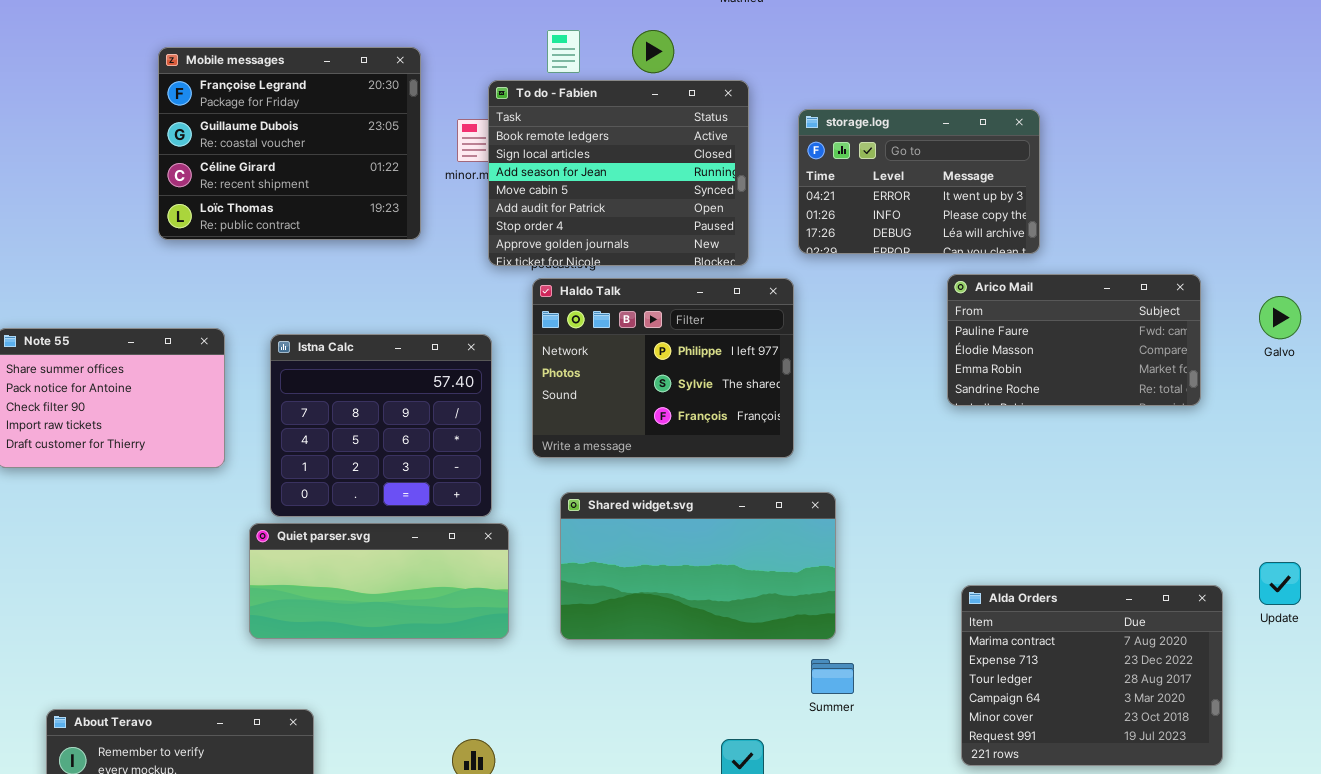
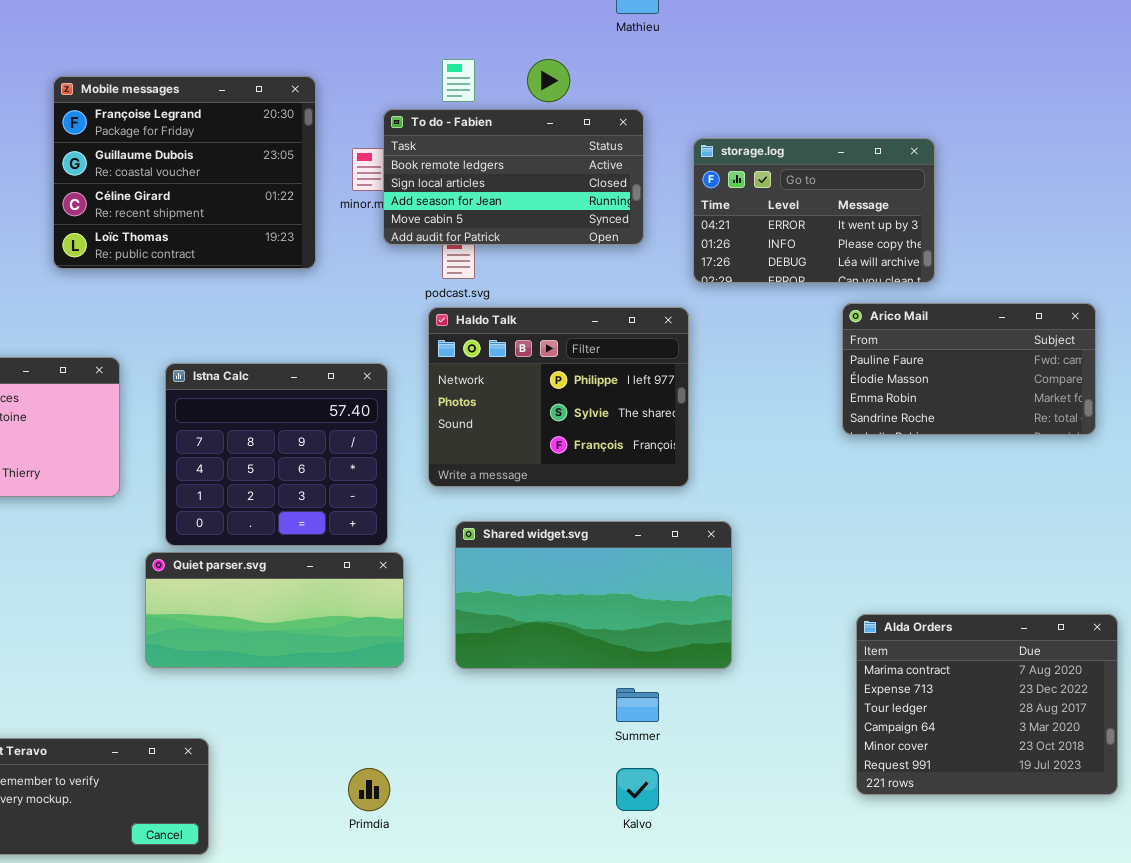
To do - Fabien: [488,80,749,266] -> [383,109,644,245], resized
Summer: [811,659,854,694] -> [616,688,659,722], moved

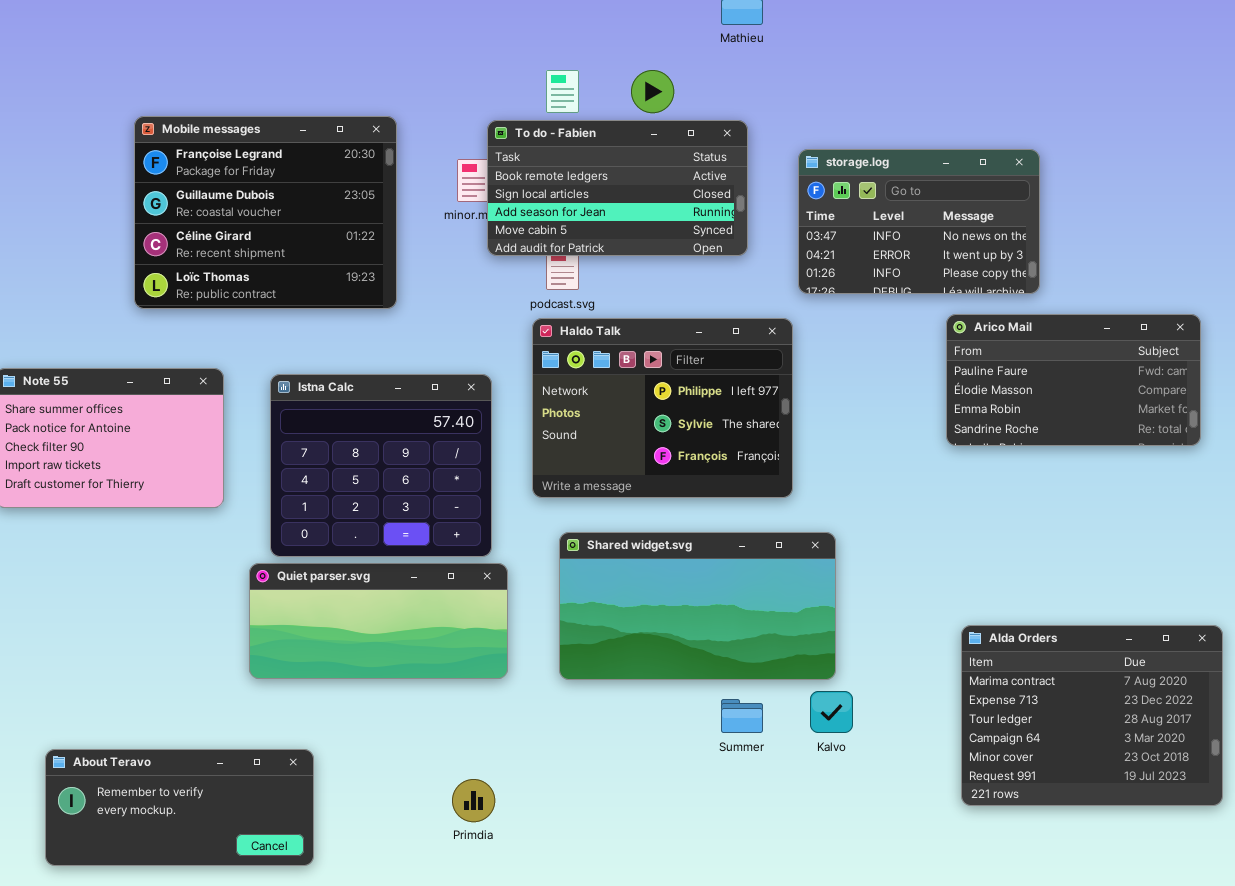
Mobile messages: [53,76,316,269] -> [134,116,397,309], moved
storage.log: [693,138,935,283] -> [798,149,1040,294], scrolled up 1 row
Kalvo: [616,768,659,811] -> [810,691,853,733], moved

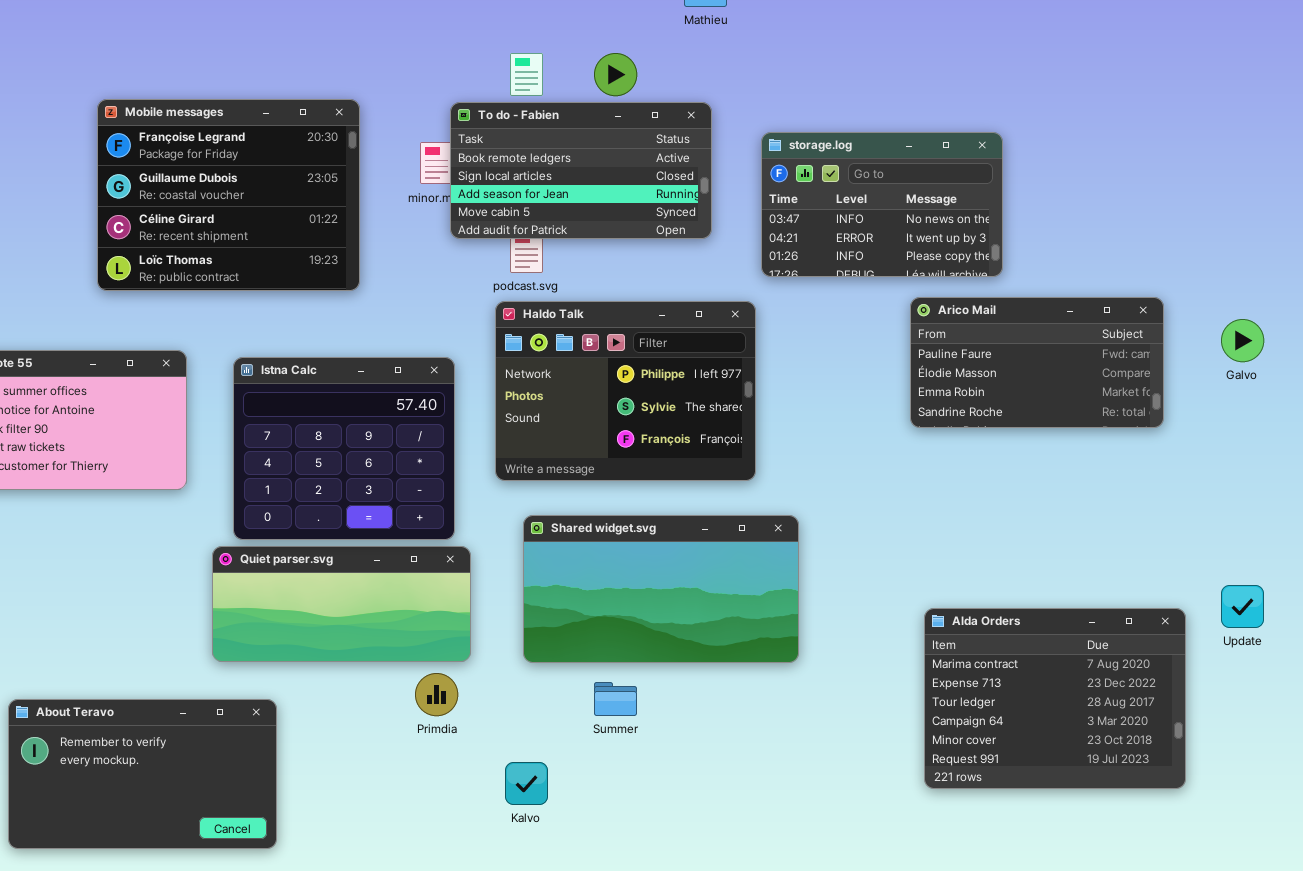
Kalvo: [810,691,853,733] -> [505,762,548,805], moved
Summer: [721,699,763,733] -> [594,682,637,716], moved
About Teravo: [45,749,314,866] -> [8,699,277,849], resized
Primdia: [452,779,495,822] -> [415,673,458,716], moved

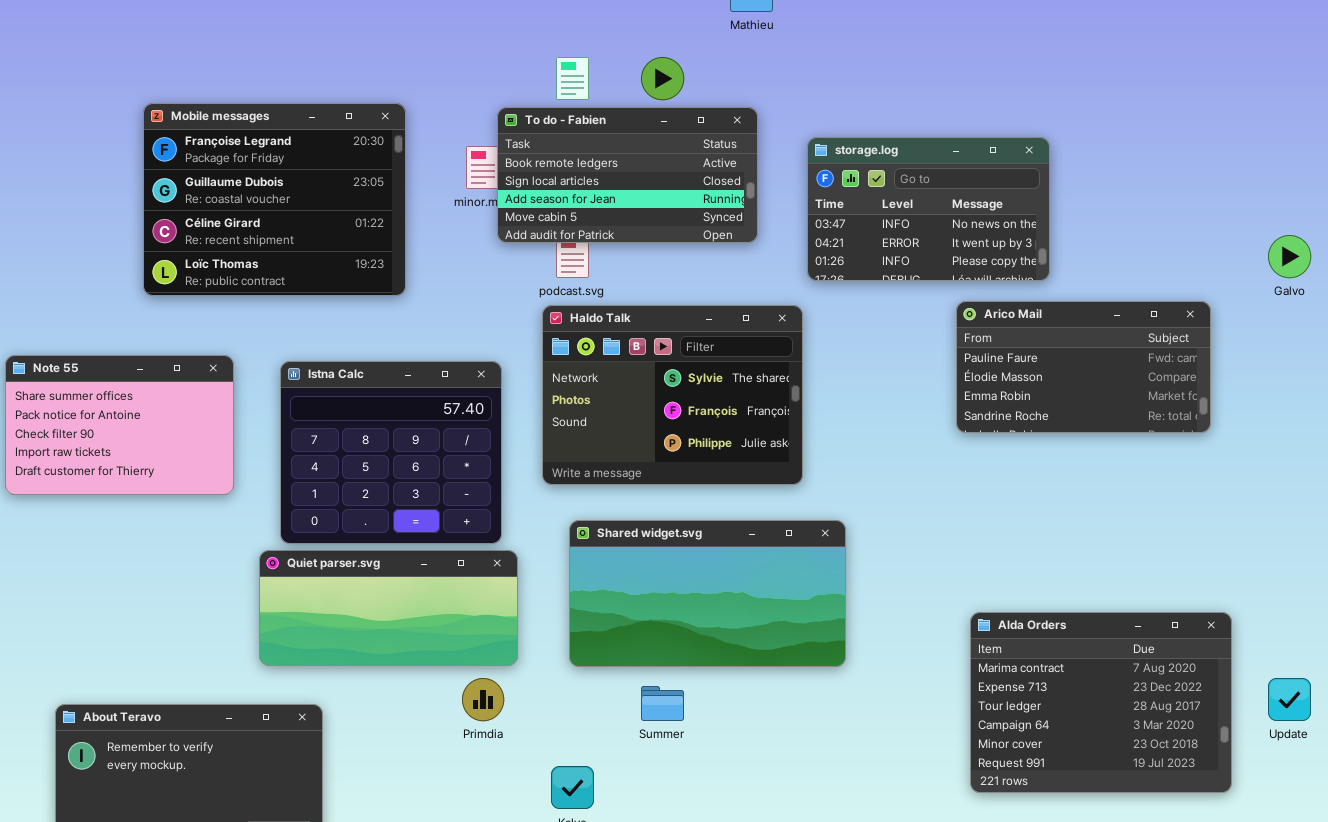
Haldo Talk: [495,301,756,481] -> [542,305,803,485], scrolled down 1 row
Galvo: [1221,319,1264,362] -> [1268,235,1311,278], moved
Update: [1221,585,1264,628] -> [1268,678,1311,721], moved

